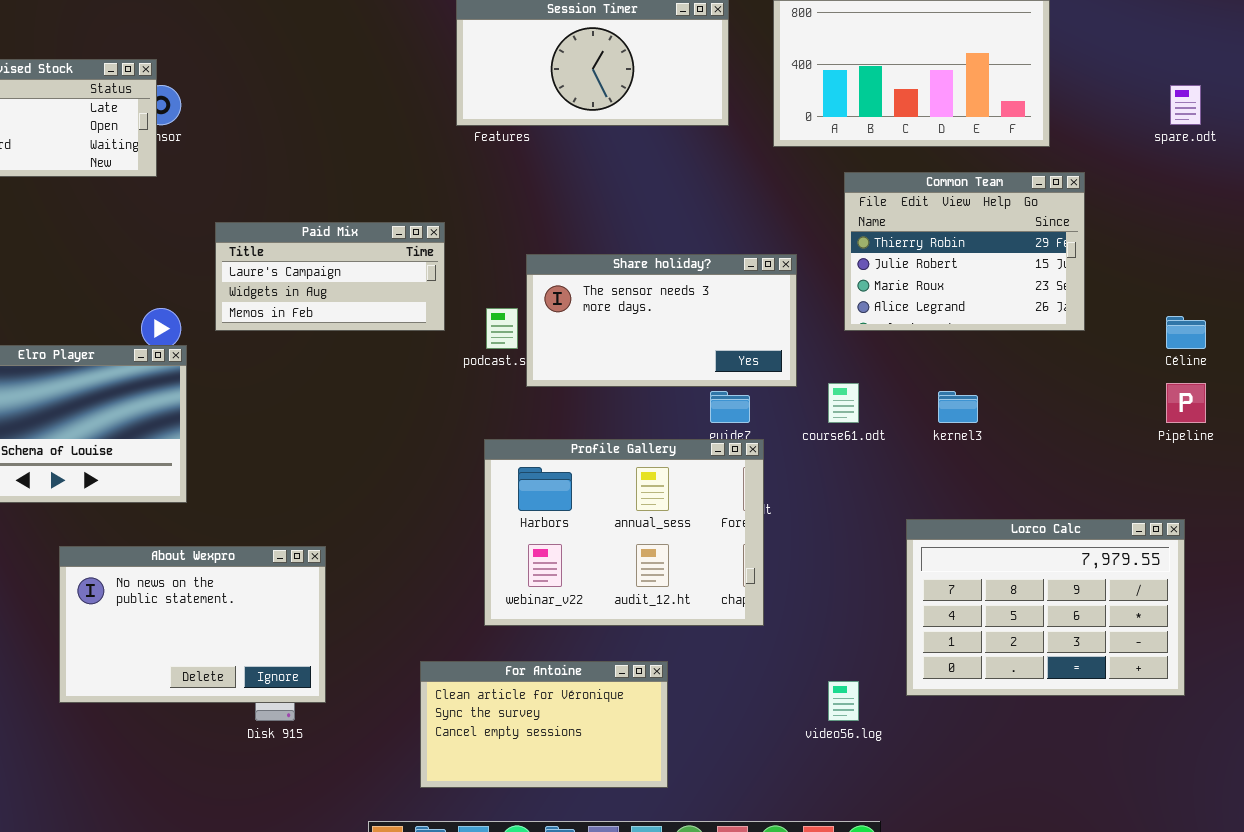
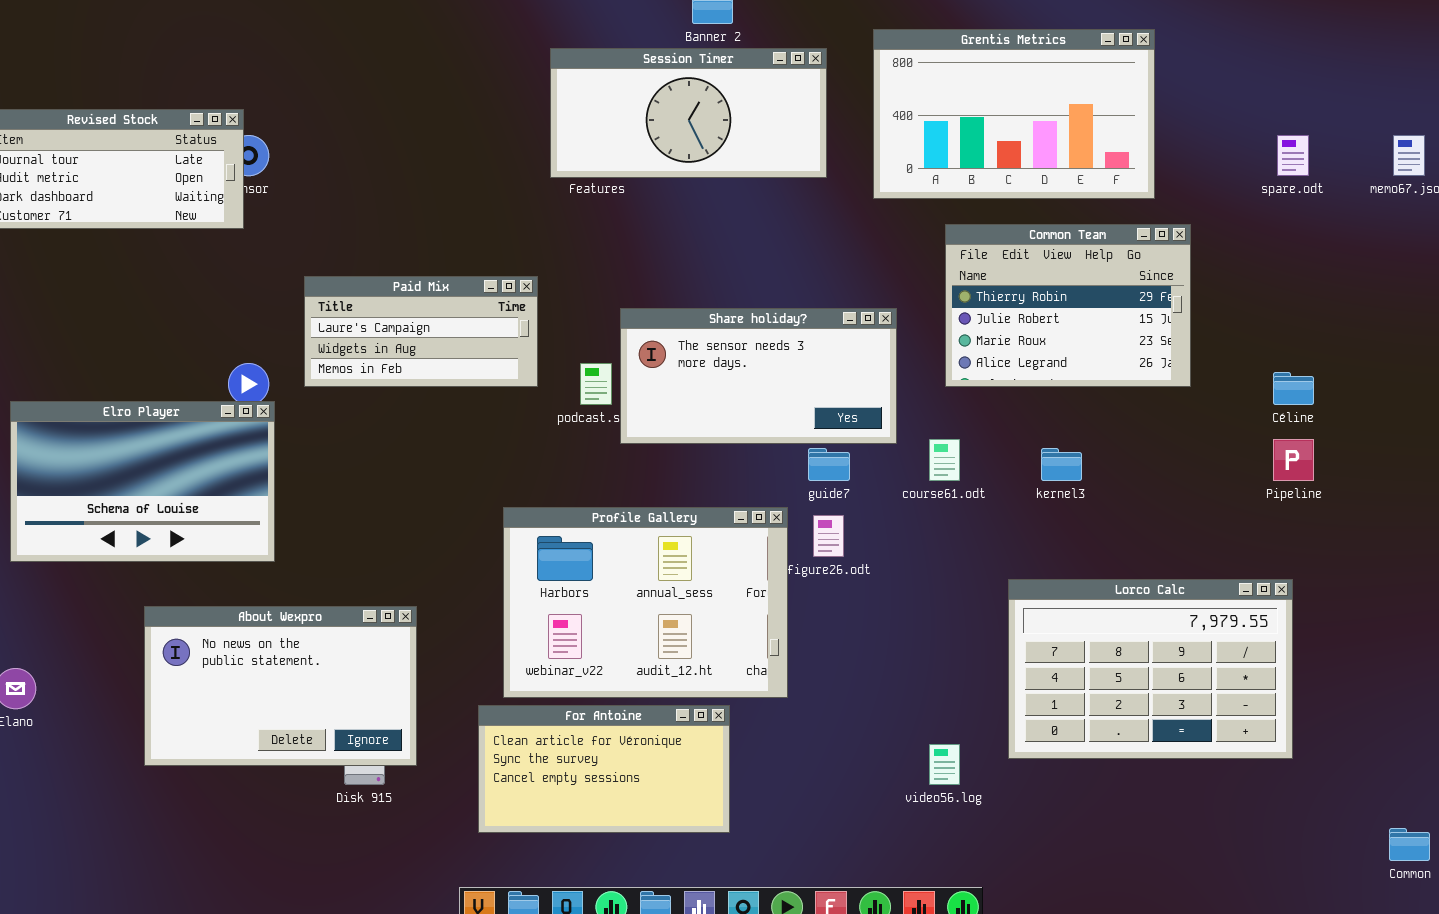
Profile Gallery: [484,439,764,626] -> [503,507,788,698], moved
For Antoine: [420,661,668,788] -> [478,705,730,833], moved

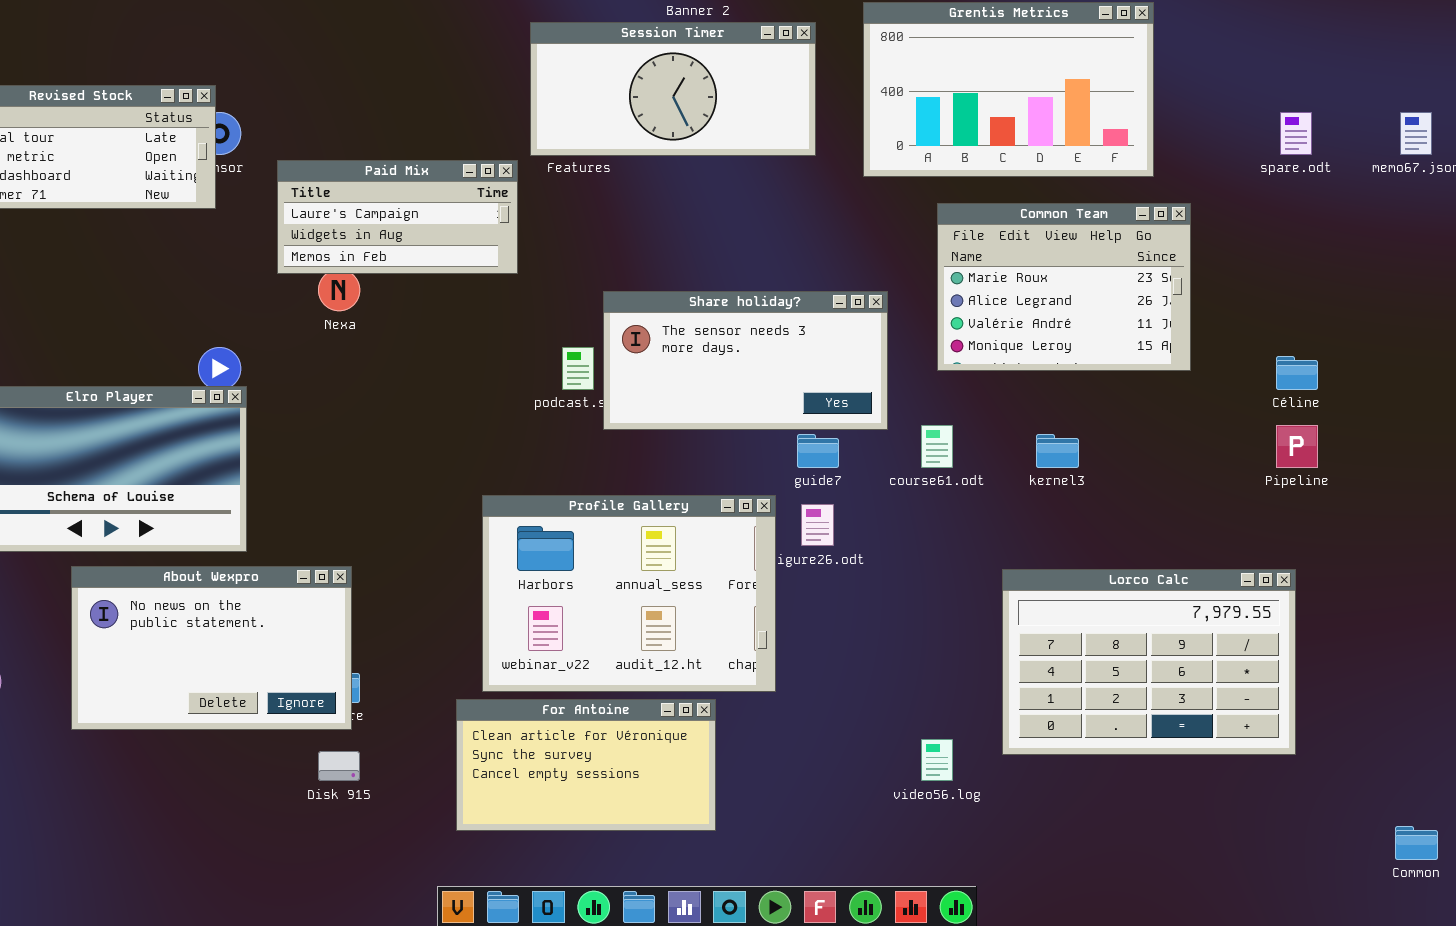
Common Team: [945,224,1191,387] -> [937,203,1191,371], scrolled down 2 rows
Paid Mix: [304,276,538,387] -> [277,160,518,274], moved
About Wexpro: [144,606,417,766] -> [71,566,352,730], moved

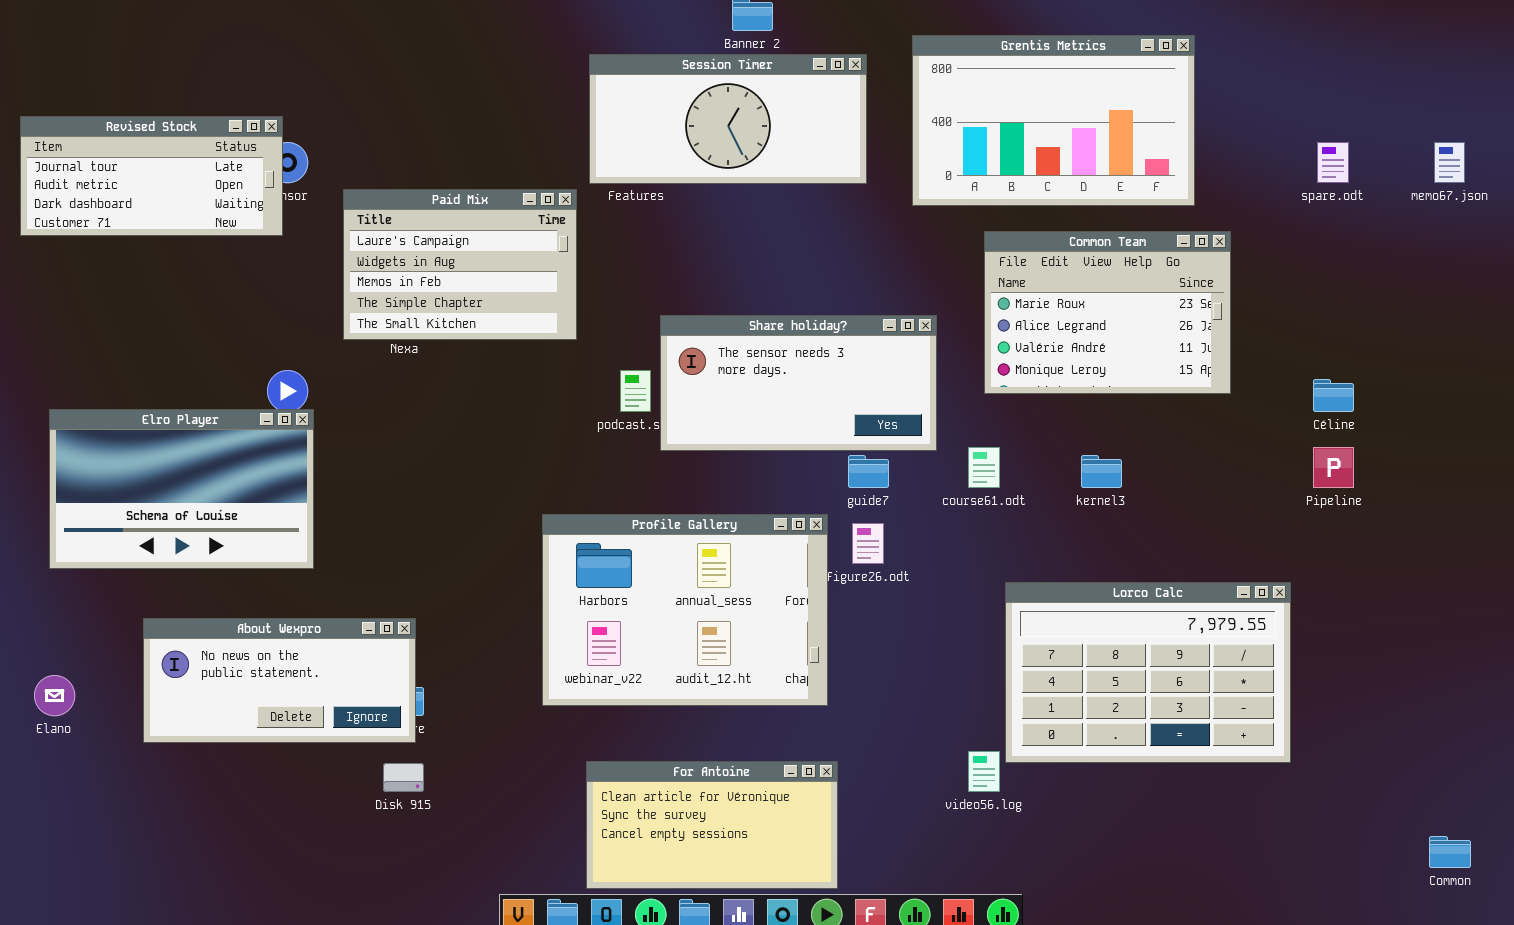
Paid Mix: [277,160,518,274] -> [343,189,577,340], resized
About Wexpro: [71,566,352,730] -> [143,618,416,743], resized
Lorco Calc: [1002,569,1296,755] -> [1005,582,1291,763], moved
For Antoine: [456,699,716,831] -> [586,761,838,889], moved

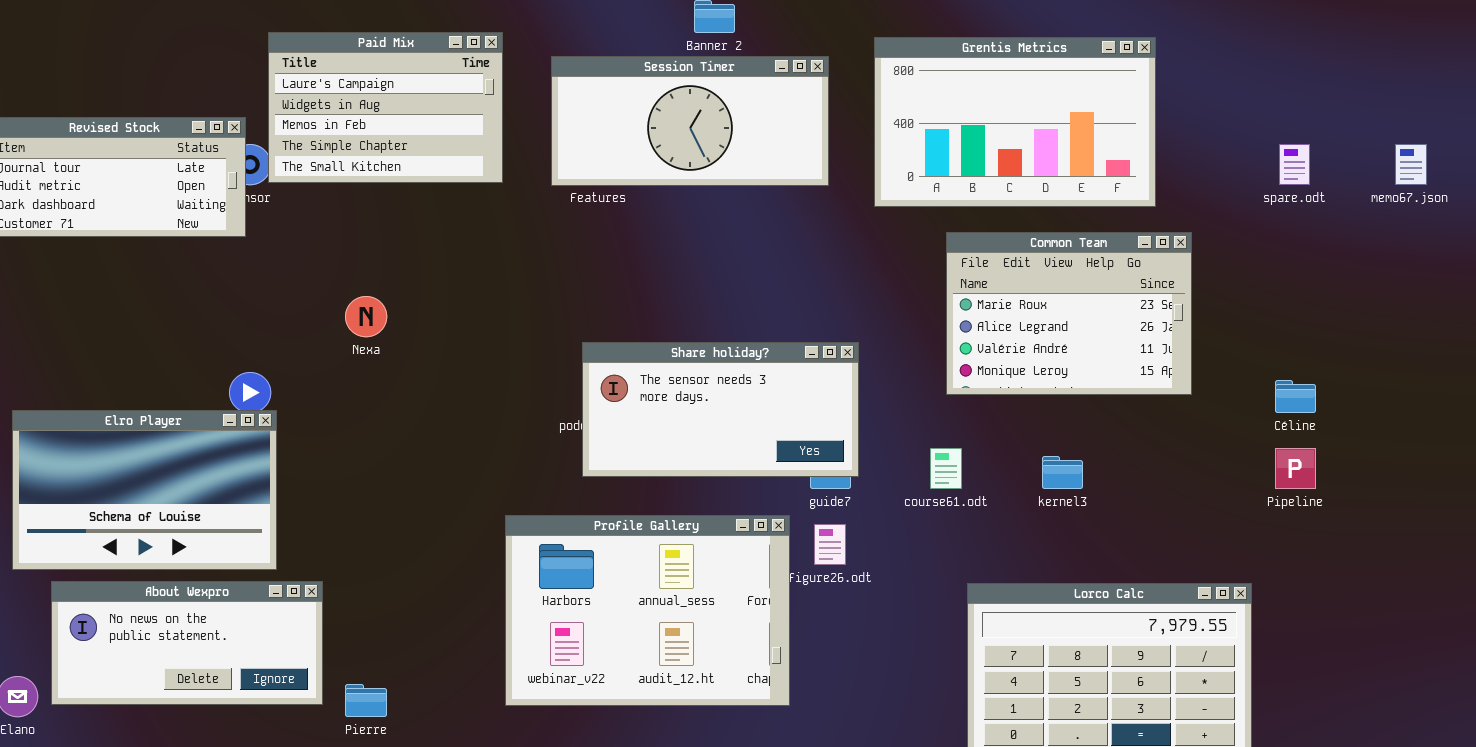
Paid Mix: [343,189,577,340] -> [268,32,503,183], moved
Share holiday?: [660,315,937,451] -> [582,342,859,477], moved
About Wexpro: [143,618,416,743] -> [51,581,323,705], moved

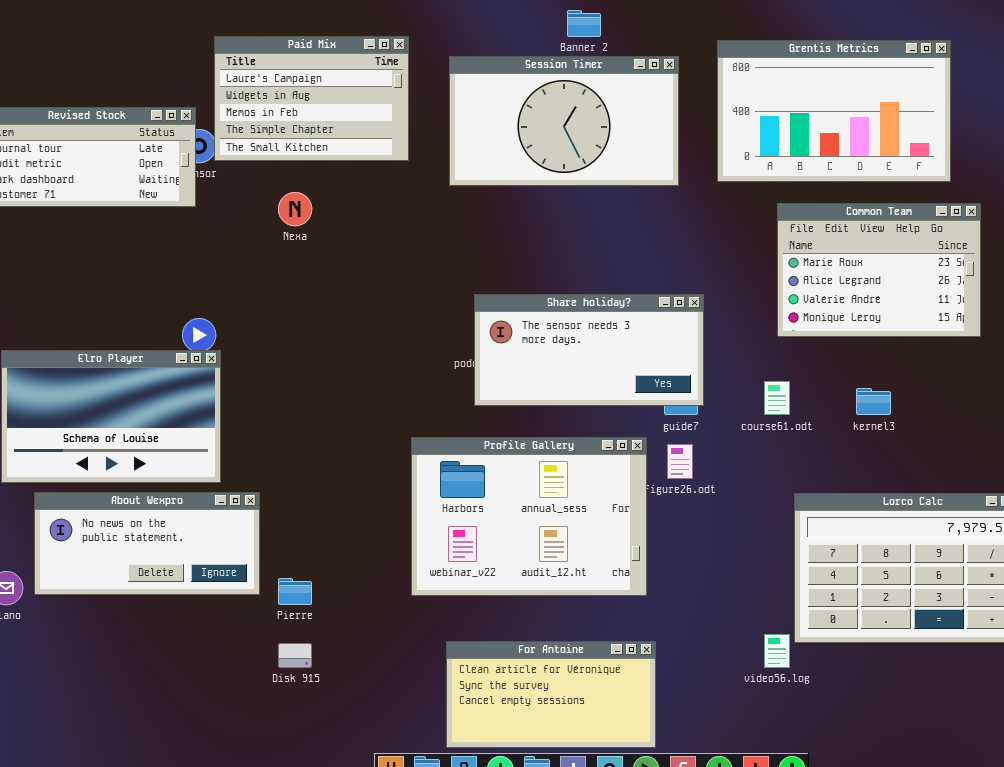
Session Timer: [551,56,829,186] -> [449,56,679,186], resized
Nexa: [345,296,387,337] -> [278,192,312,226], moved

